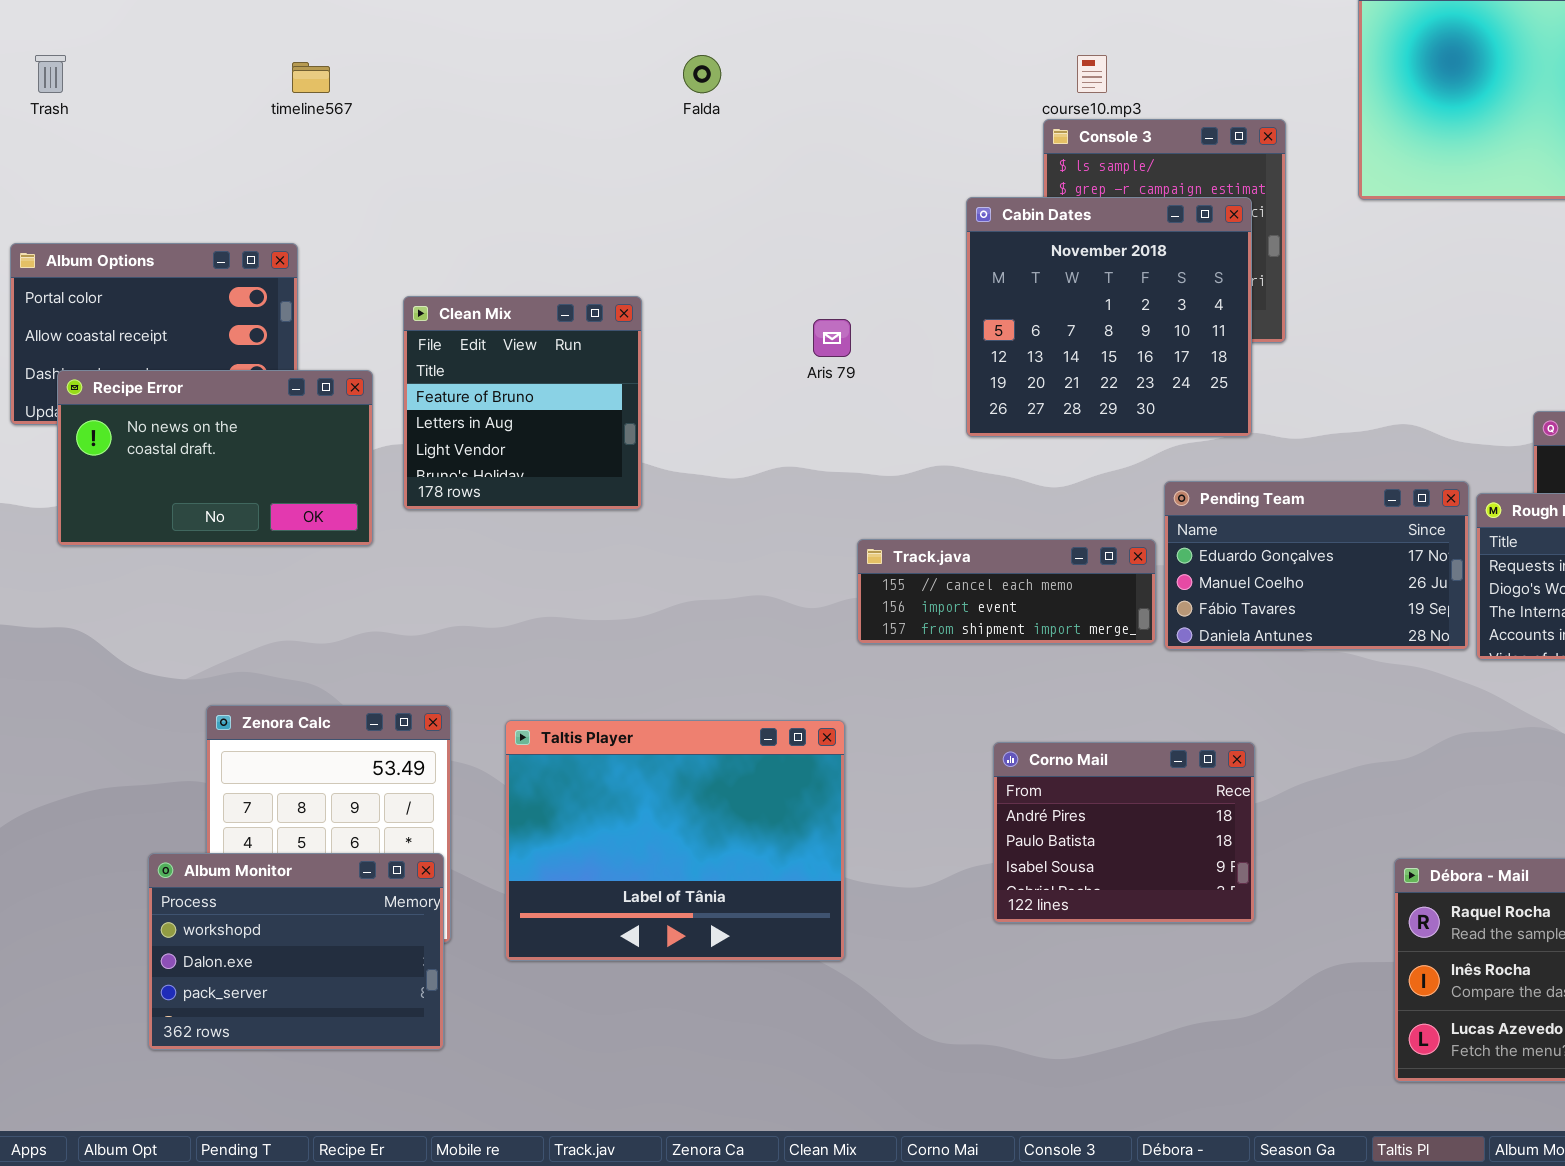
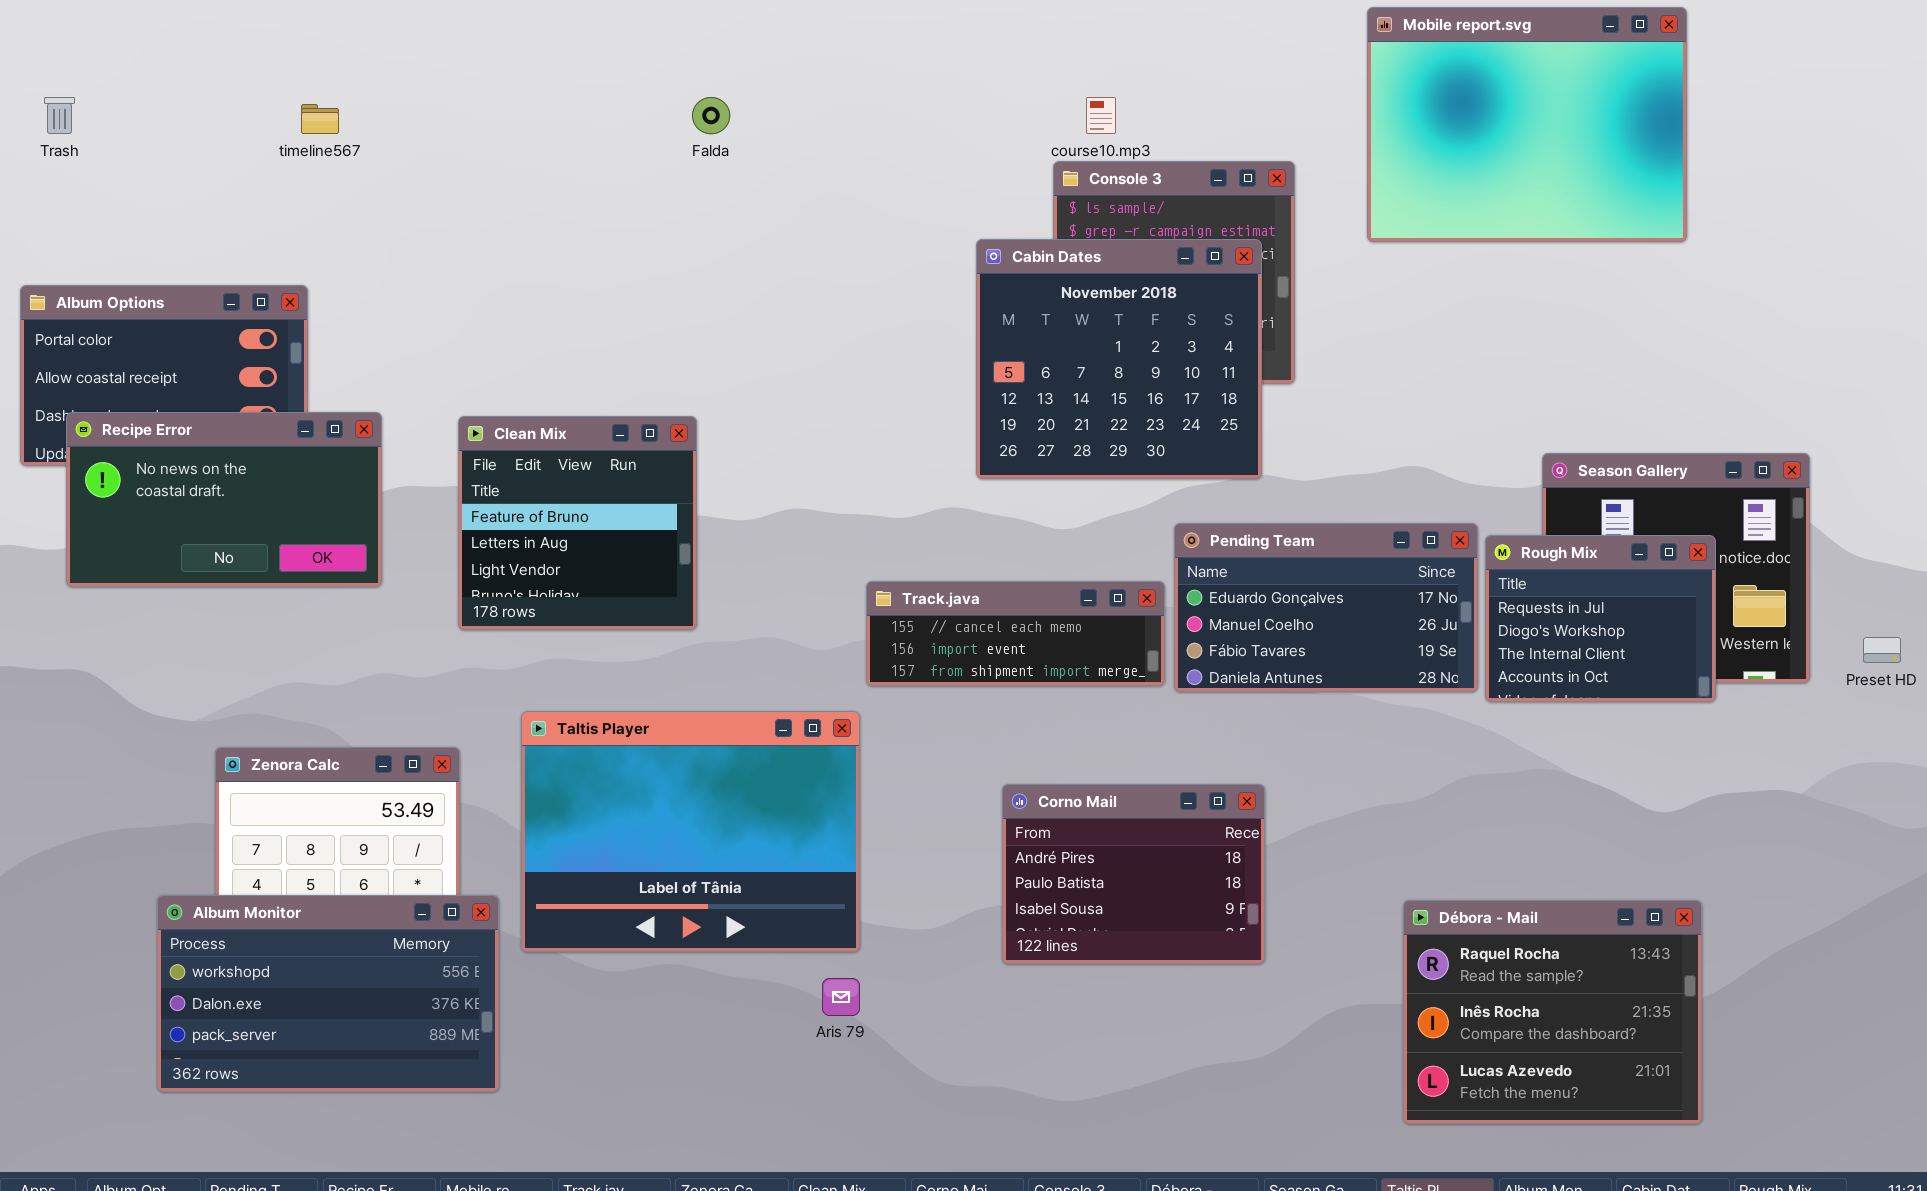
Clean Mix: [403,296,642,510] -> [458,416,697,630], moved
Aris 79: [813,319,851,357] -> [822,978,860,1016], moved
Taltis Player: [505,720,845,961] -> [521,711,860,952], moved
Album Monitor: [148,853,444,1050] -> [157,895,499,1092], resized

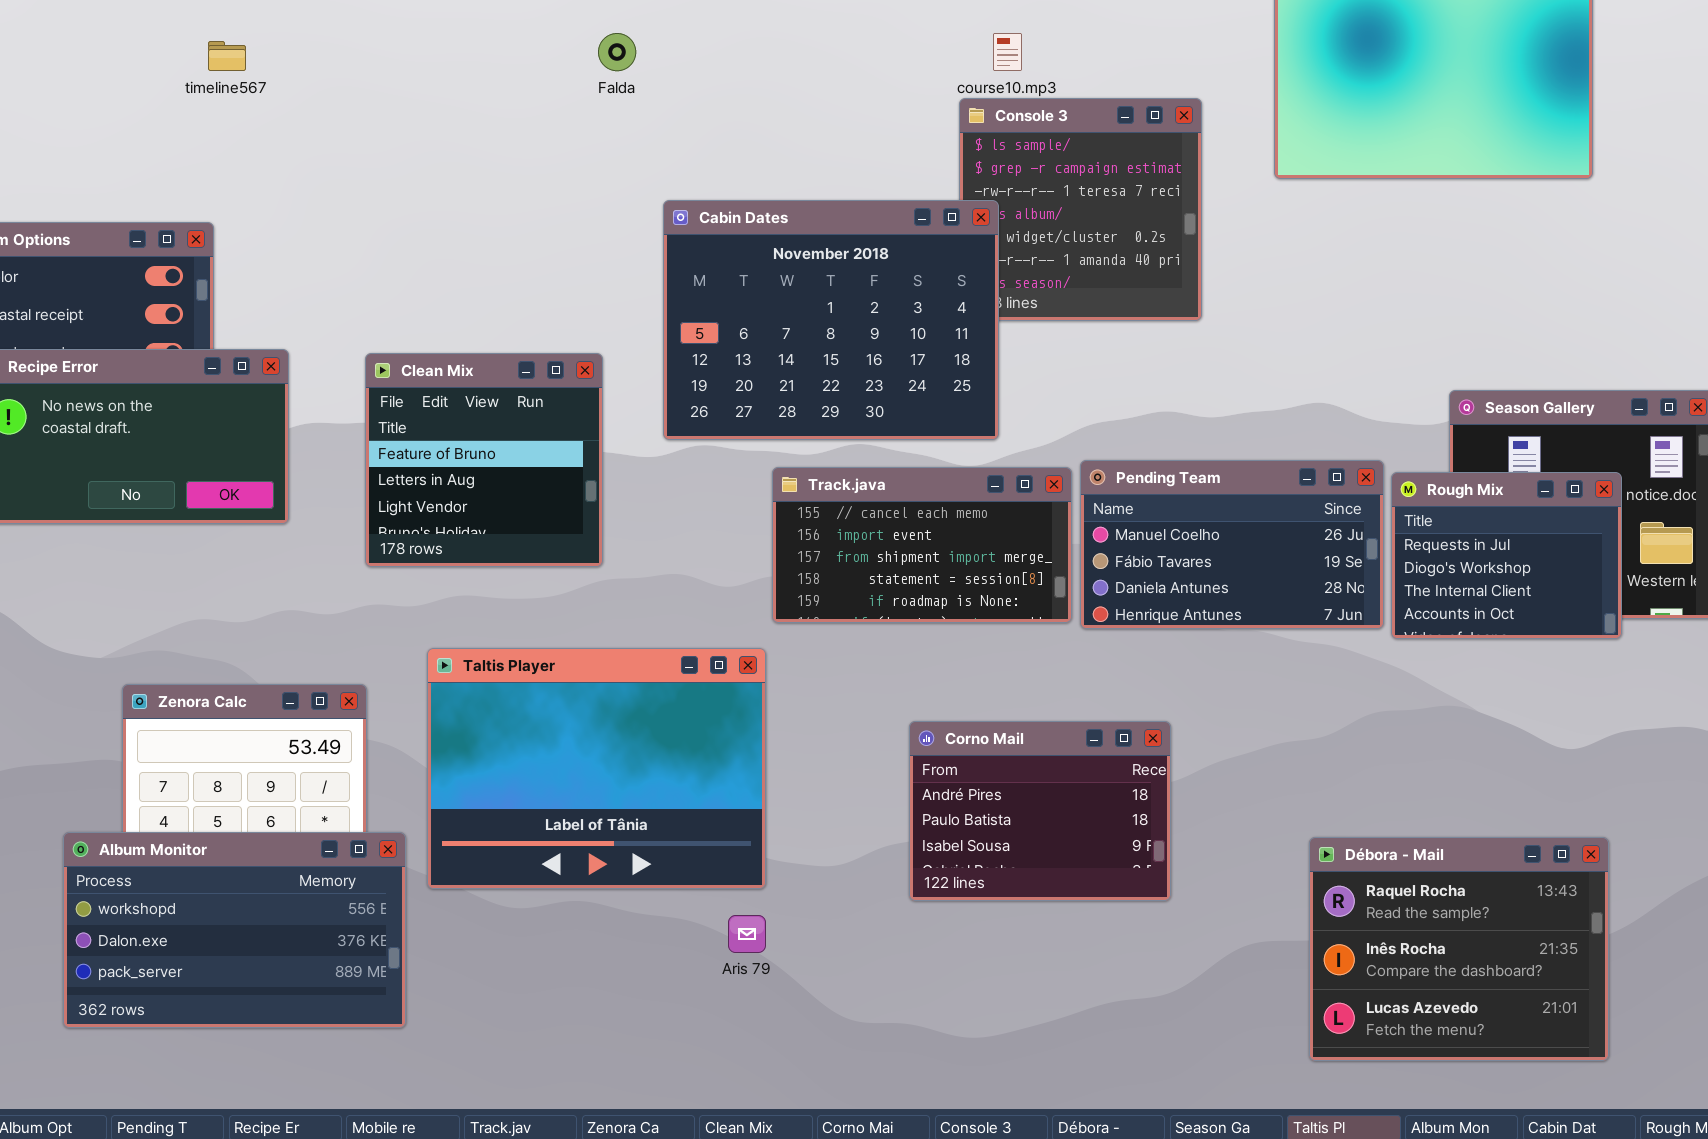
Cabin Dates: [976,239,1262,479] -> [663,200,999,440], moved, resized
Pending Team: [1174,523,1478,692] -> [1080,460,1384,629], scrolled down 1 row
Track.java: [866,581,1165,686] -> [772,467,1072,623], resized

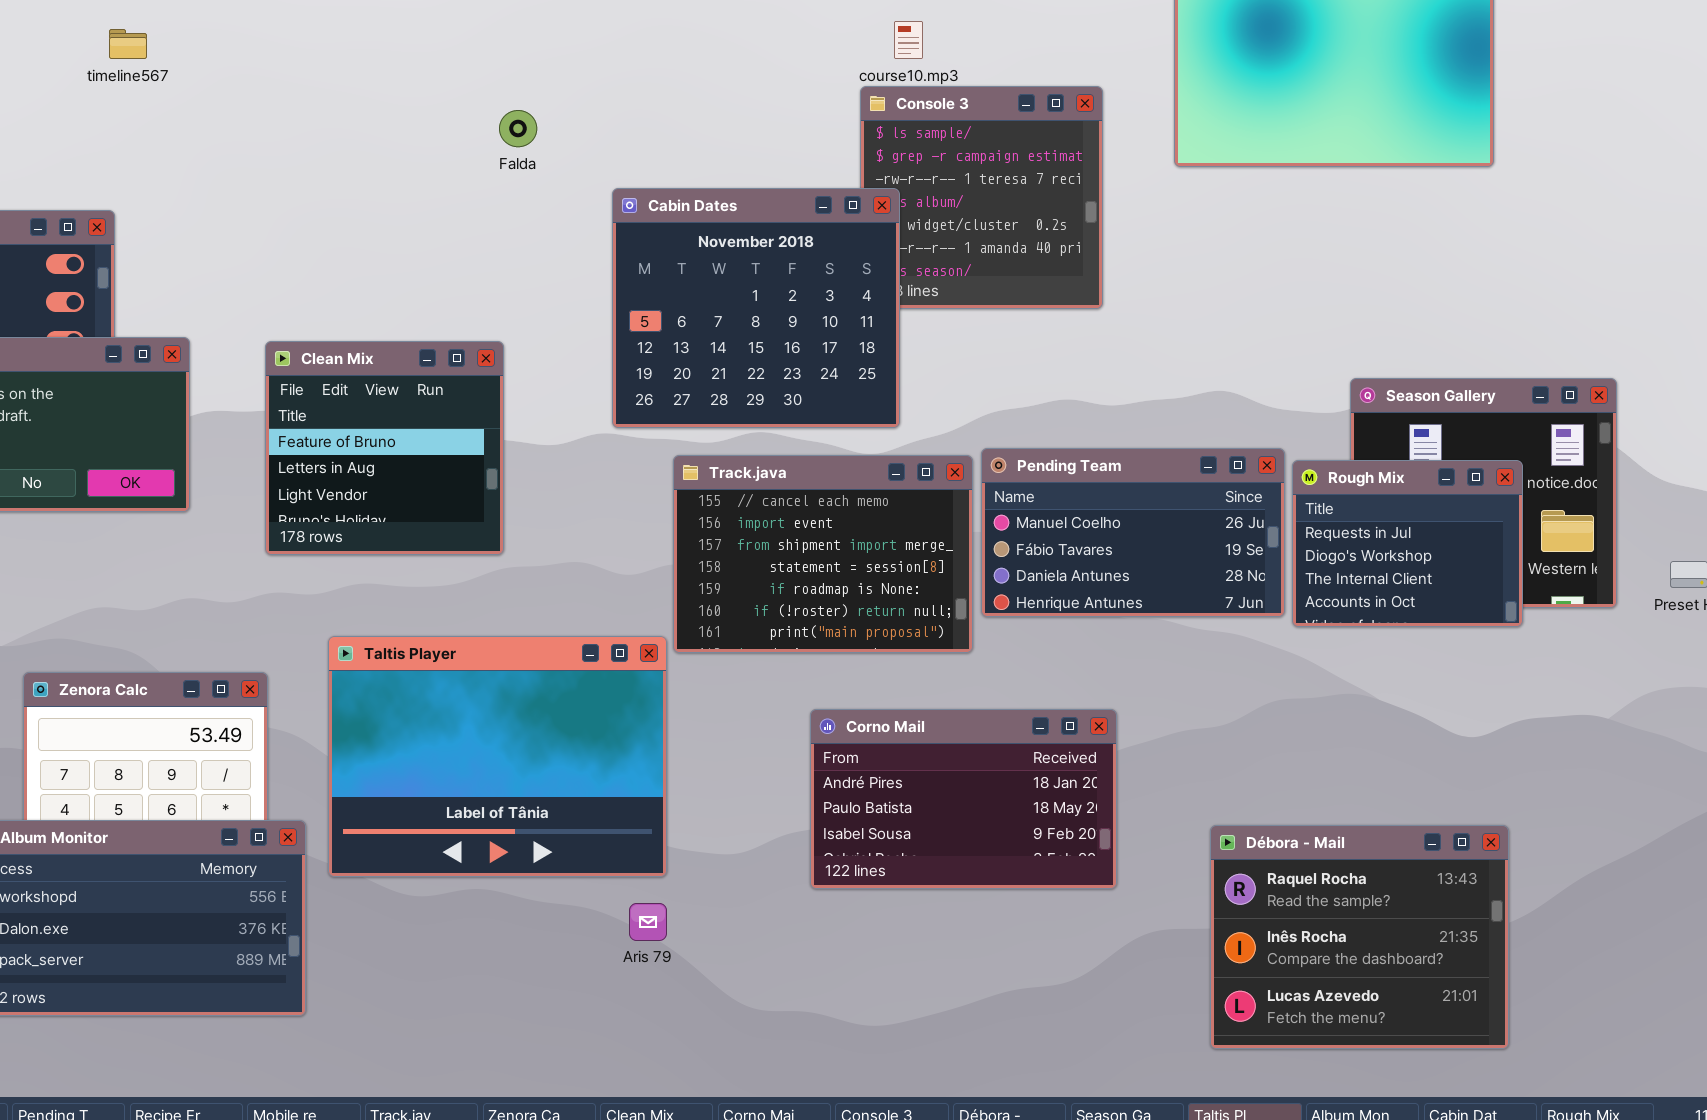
Falda: [598,33,636,71] -> [499,110,537,147], moved
Cabin Dates: [663,200,999,440] -> [612,188,900,428], resized
Track.java: [772,467,1072,623] -> [673,455,973,653], resized
Corno Mail: [909,721,1171,901] -> [810,709,1117,889], resized

